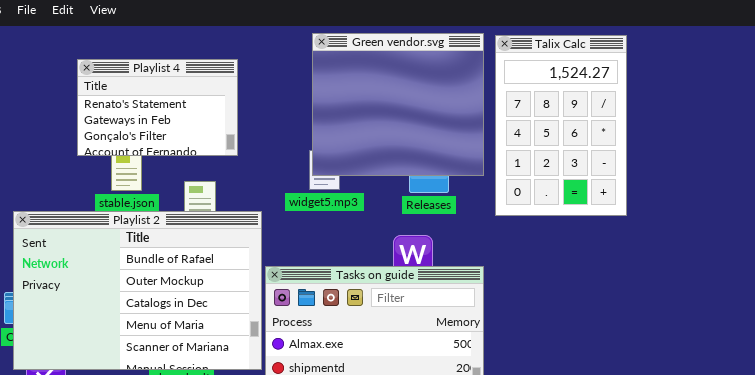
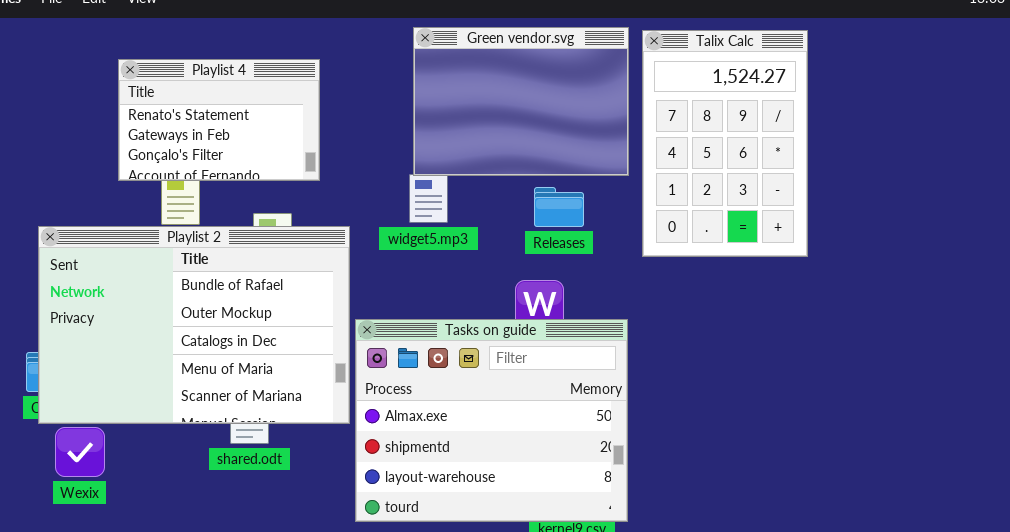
Green vendor.svg: [312,33,484,176] -> [413,27,629,176], resized
Playlist 2: [13,211,262,370] -> [38,226,350,424], moved

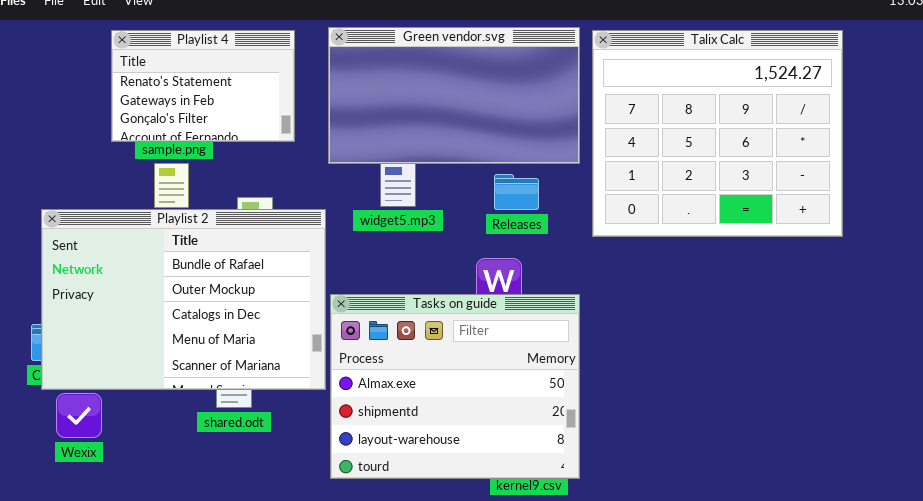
Green vendor.svg: [413,27,629,176] -> [328,27,580,164], resized
Talix Calc: [642,30,808,257] -> [592,30,843,237], resized
Playlist 4: [118,59,320,181] -> [111,30,295,142], moved

